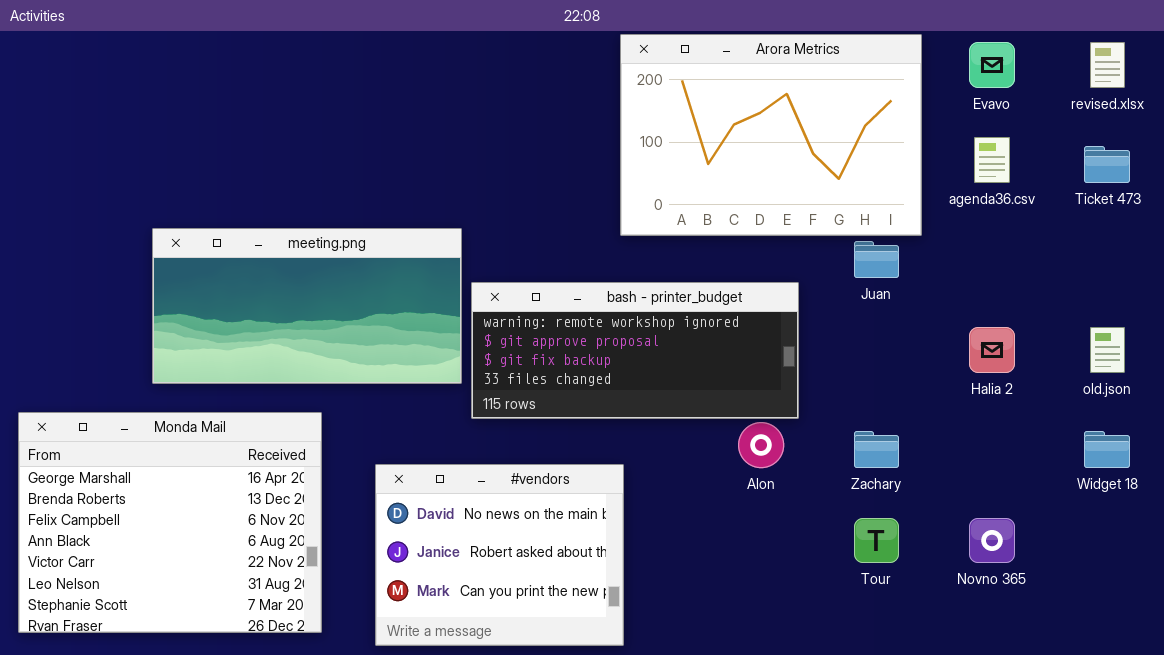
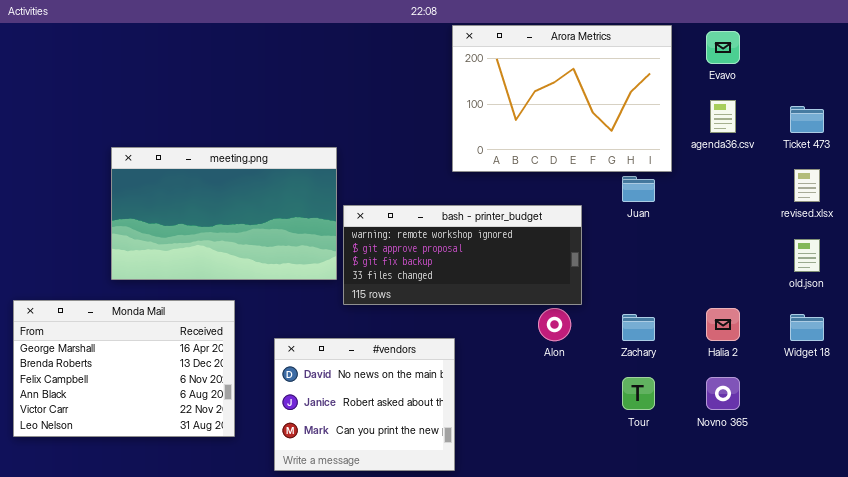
revised.xlsx: [1090,42,1125,88] -> [794,169,820,202], moved
meeting.png: [152,228,462,384] -> [111,147,337,280], resized
Halia 2: [969,327,1015,373] -> [706,308,740,341], moved
Monda Mail: [18,412,322,633] -> [13,300,235,437], resized

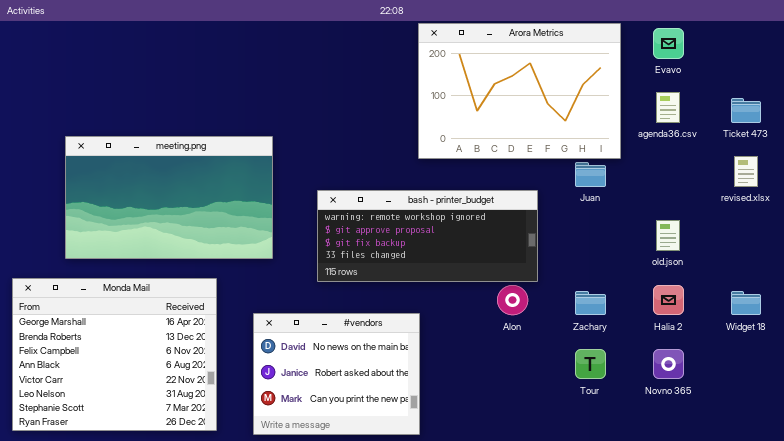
meeting.png: [111,147,337,280] -> [65,136,273,259], moved
old.json: [794,239,820,272] -> [656,220,680,251], moved
Monda Mail: [13,300,235,437] -> [12,278,217,431], resized

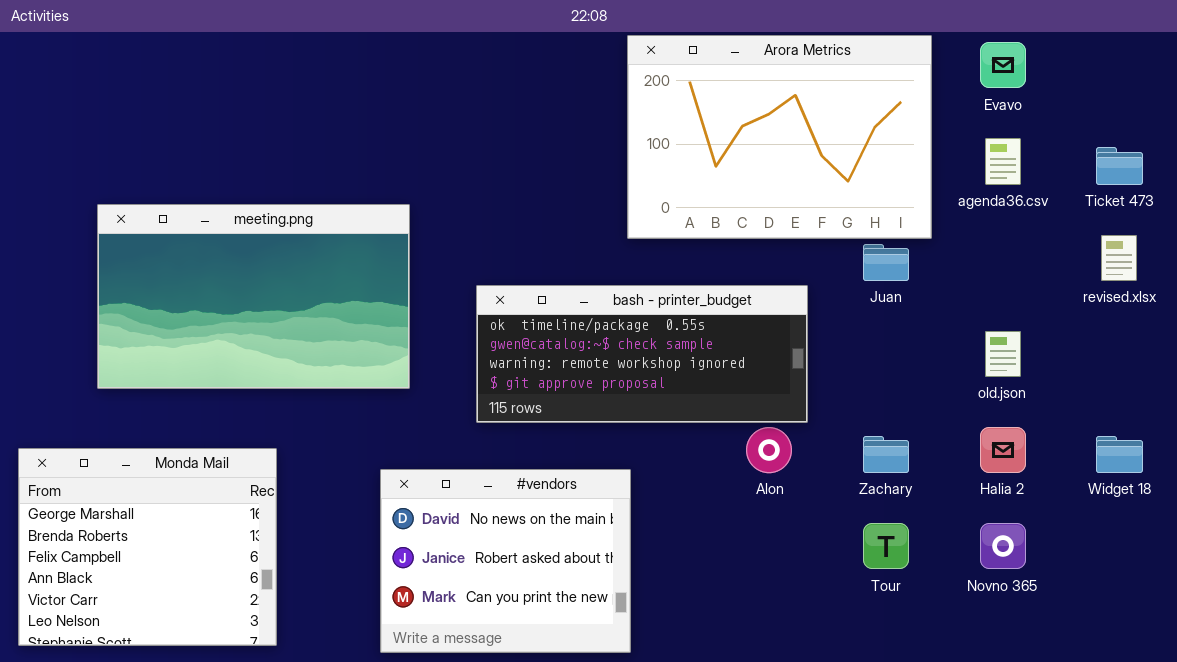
bash - printer_budget: [317,190,538,282] -> [476,285,808,423], scrolled up 2 rows
Monda Mail: [12,278,217,431] -> [18,448,277,646], resized

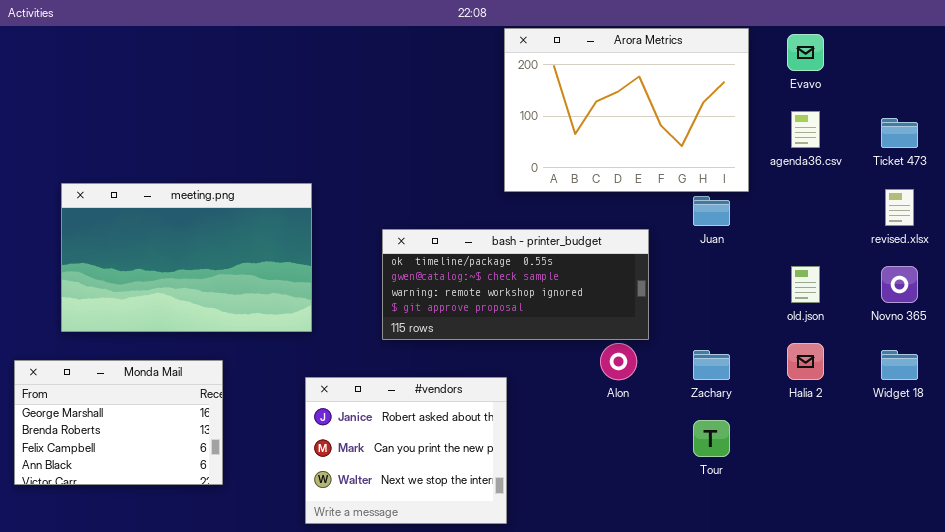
meeting.png: [97,204,410,389] -> [61,183,312,332], moved
Monda Mail: [18,448,277,646] -> [14,360,223,485], resized
#vendors: [380,469,631,653] -> [305,377,507,524], scrolled down 1 row
Novno 365: [980,523,1026,569] -> [881,266,918,303], moved

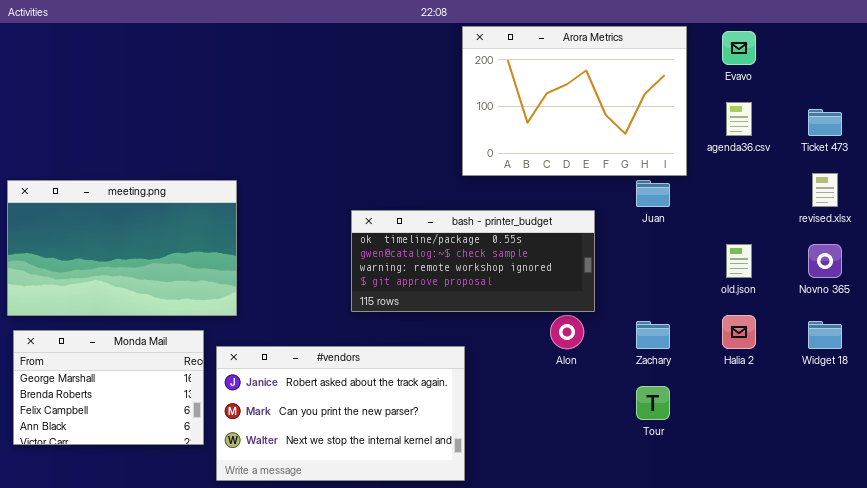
meeting.png: [61,183,312,332] -> [7,180,237,316], moved
#vendors: [305,377,507,524] -> [216,346,465,481], resized

